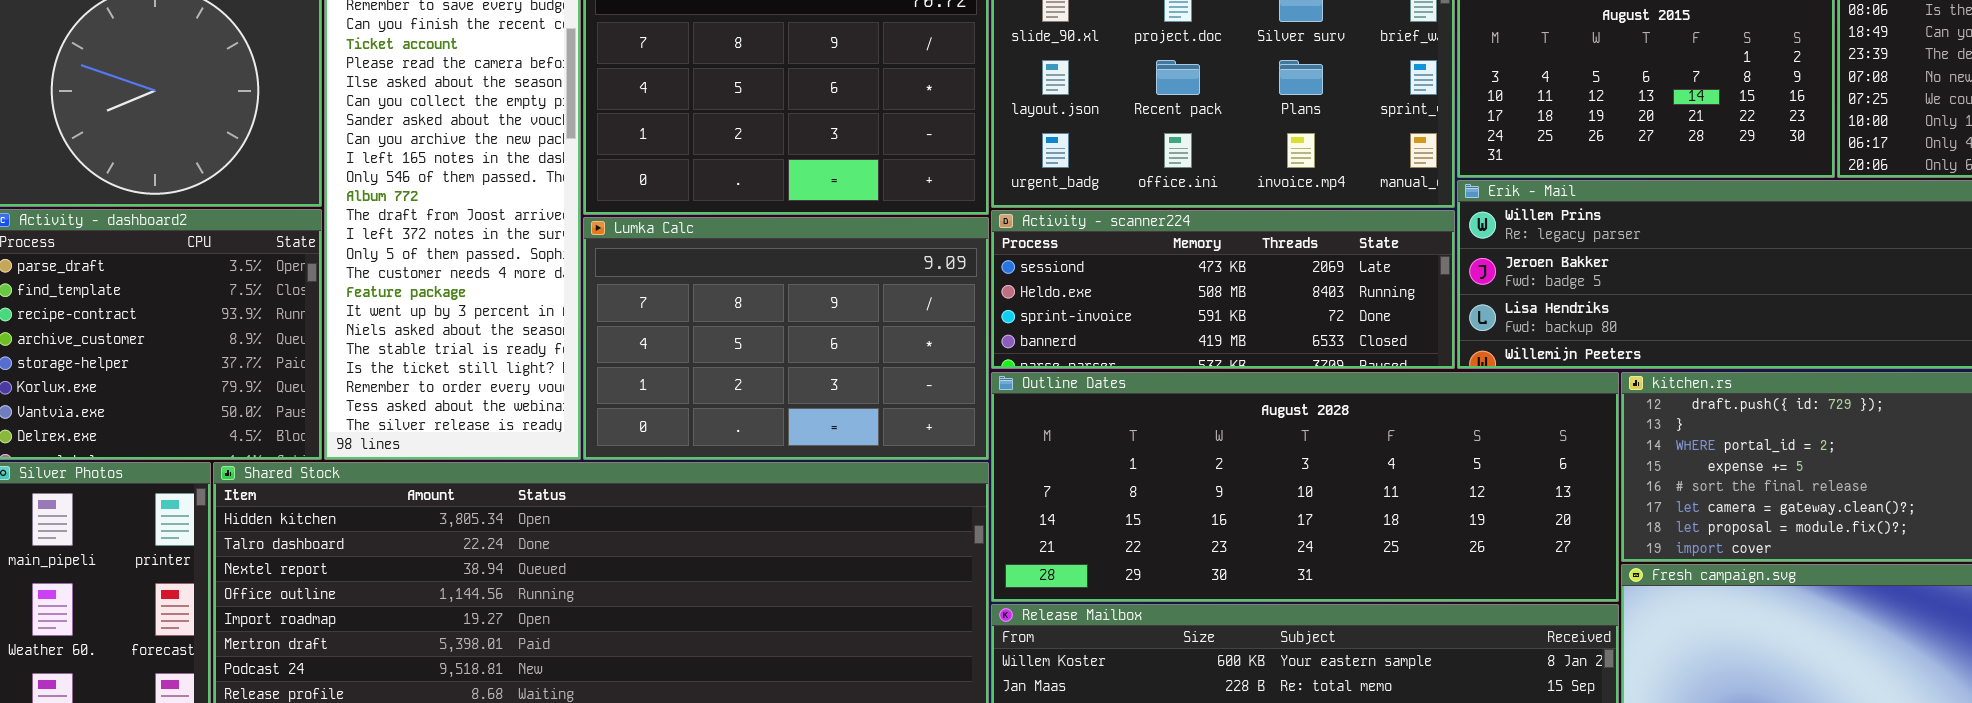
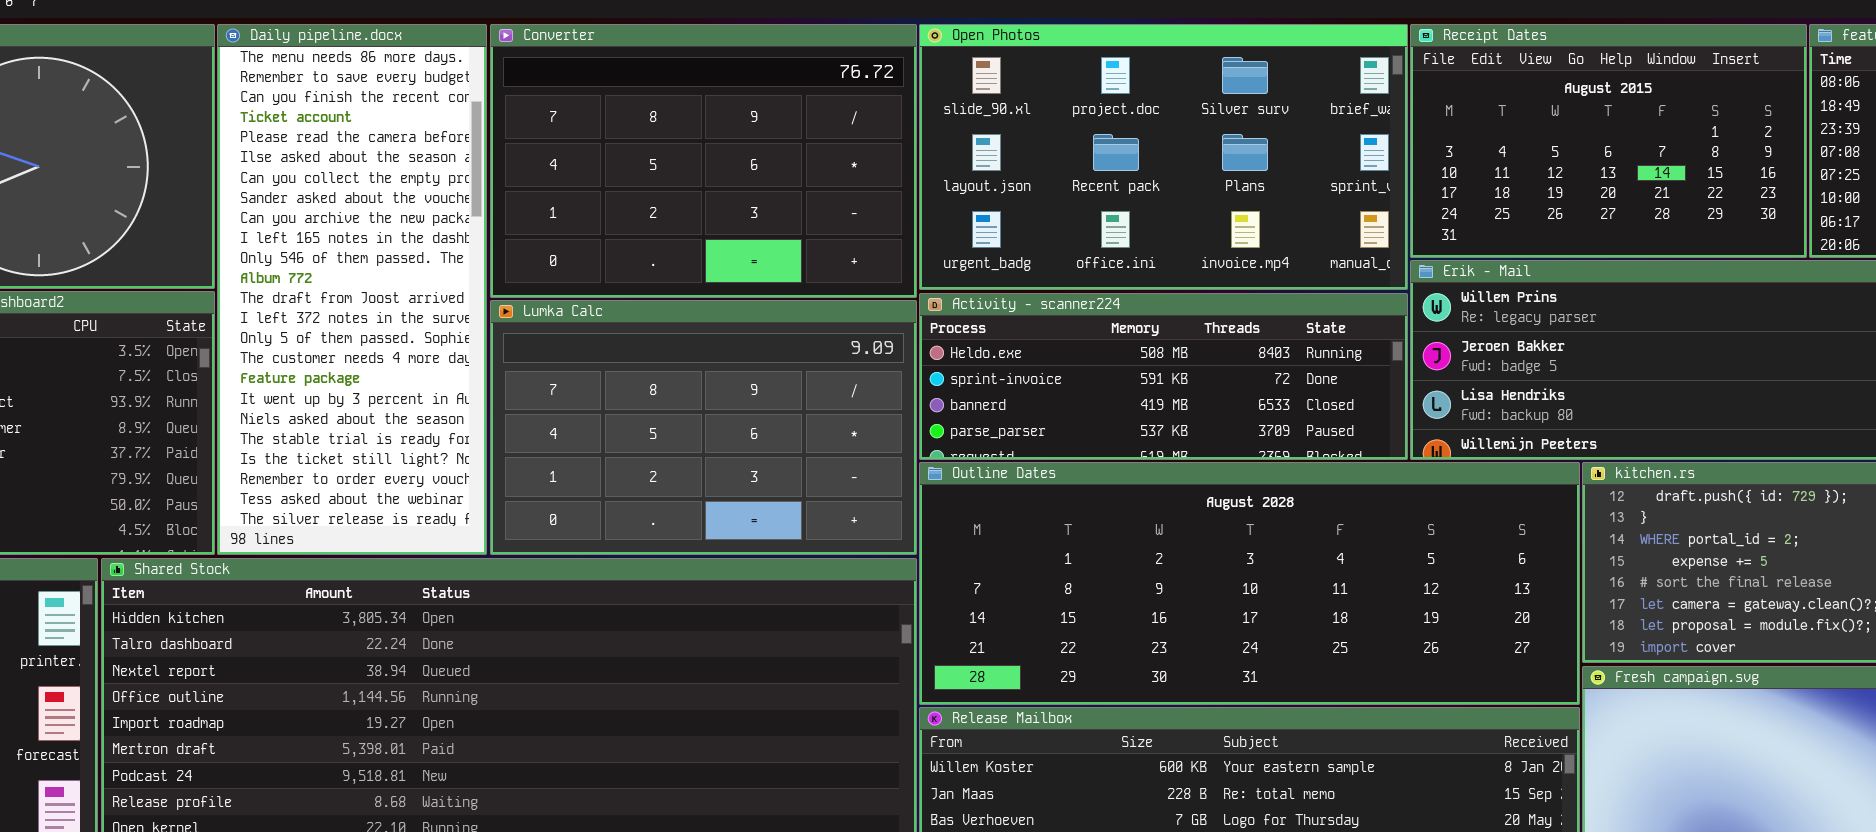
Activity - scanner224: [991,210,1455,369] -> [919,293,1408,460], scrolled down 1 row

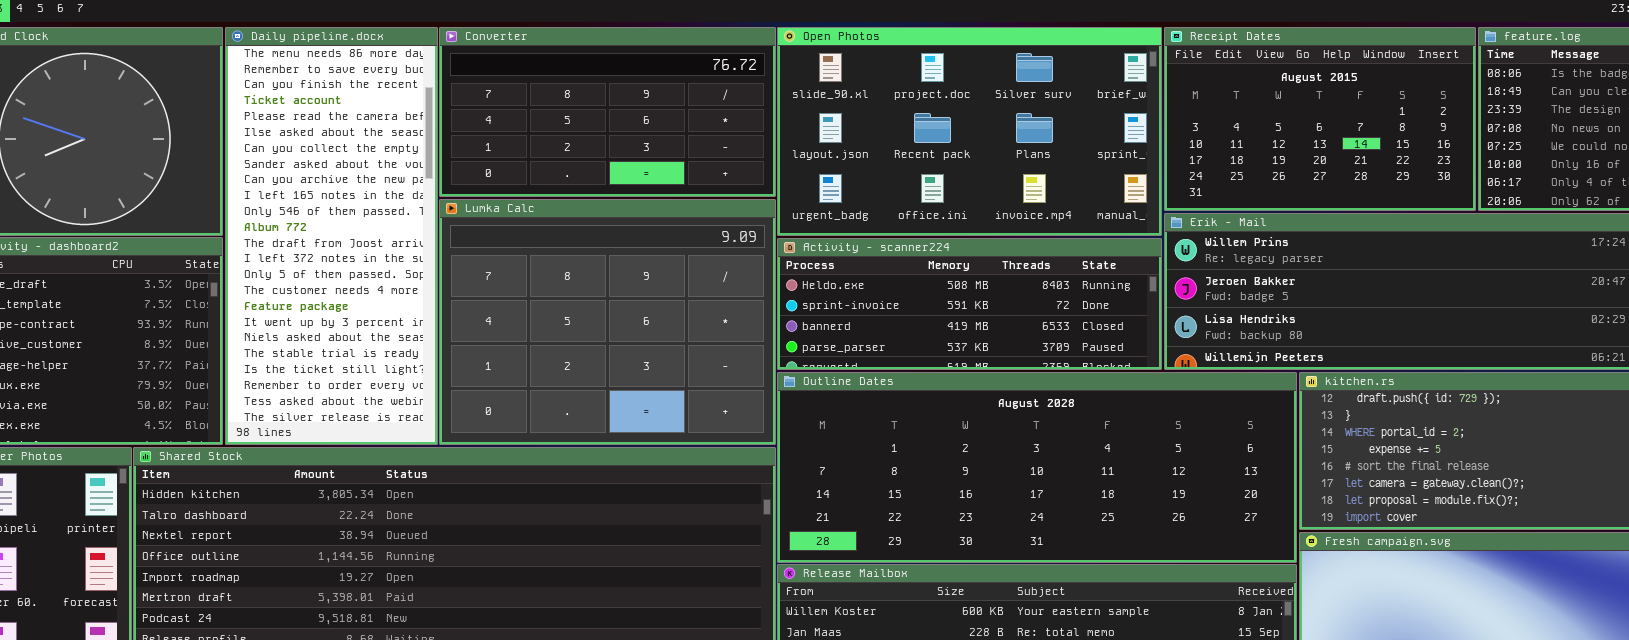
Converter: [490,24,917,298] -> [439,27,776,197], resized
Lumka Calc: [490,300,917,555] -> [439,199,776,445], resized

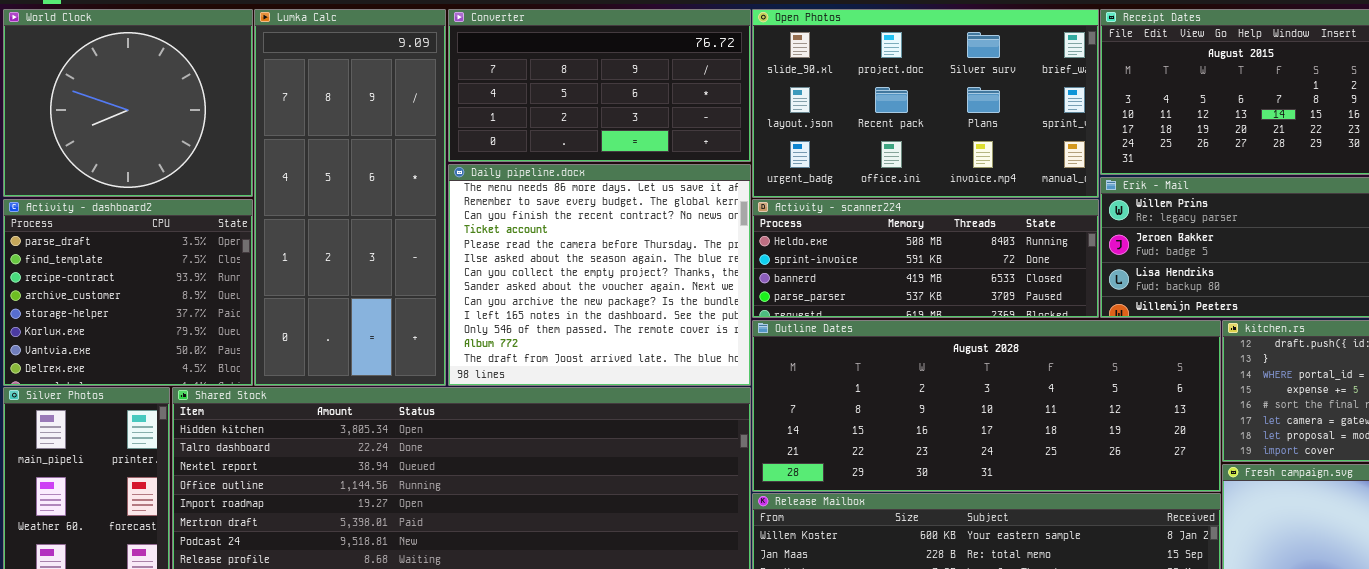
Daily pipeline.docx: [225,27,438,445] -> [448,164,751,386], moved, resized
Lumka Calc: [439,199,776,445] -> [254,9,446,386], moved, resized

